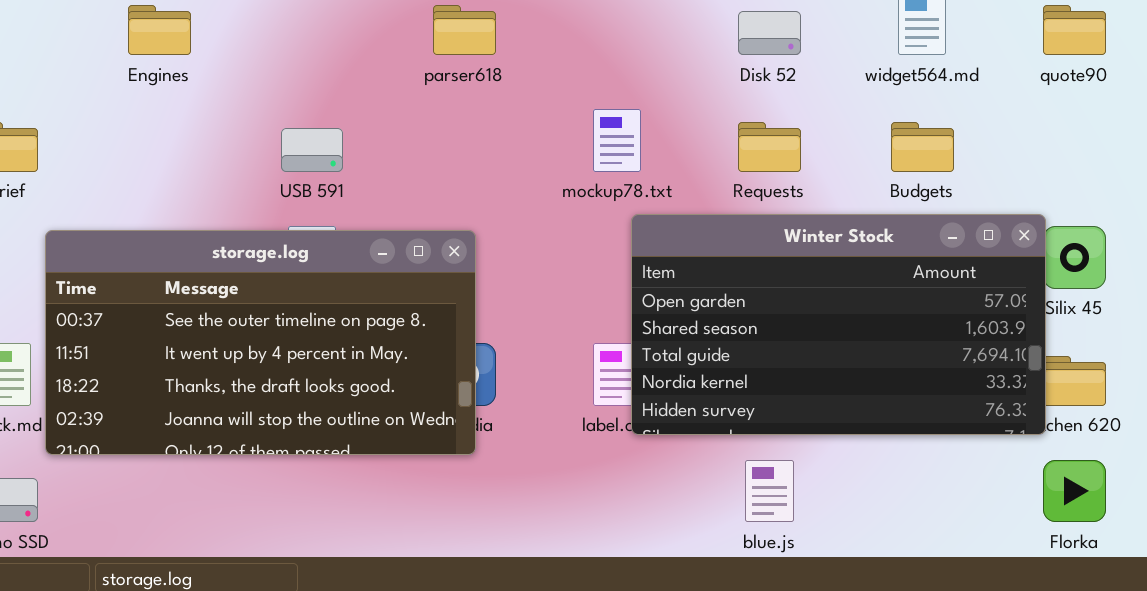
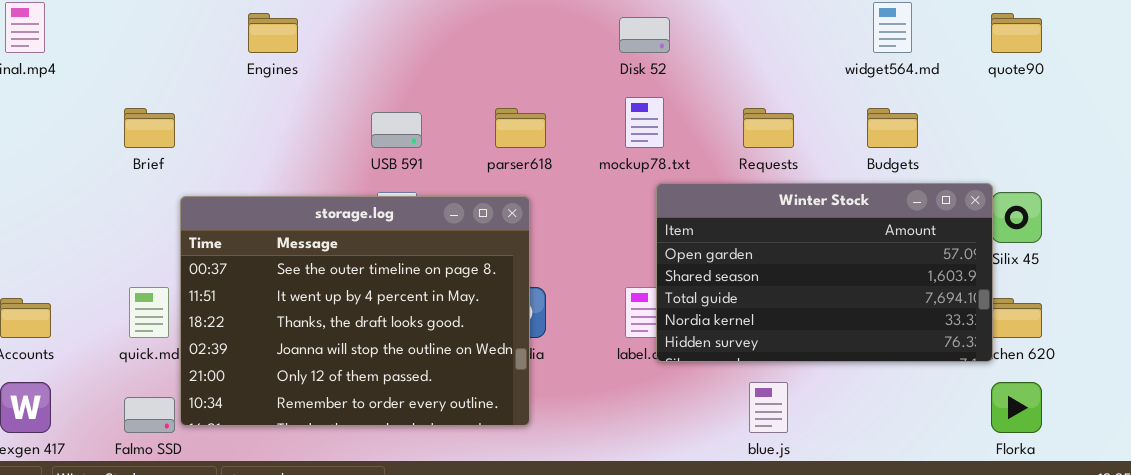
parser618: [433,5,496,55] -> [495,108,546,148], moved
Disk 52: [738,11,801,55] -> [619,17,670,53], moved
storage.log: [45,230,476,455] -> [180,196,530,426], resized

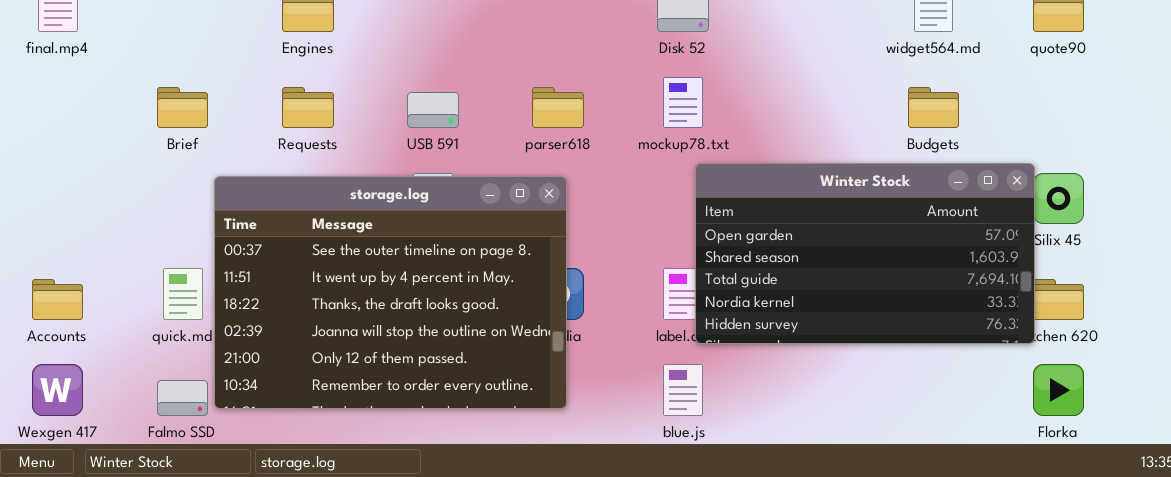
Requests: [743,108,794,148] -> [282,87,334,128], moved
blue.js: [749,382,788,433] -> [663,364,703,416], moved

